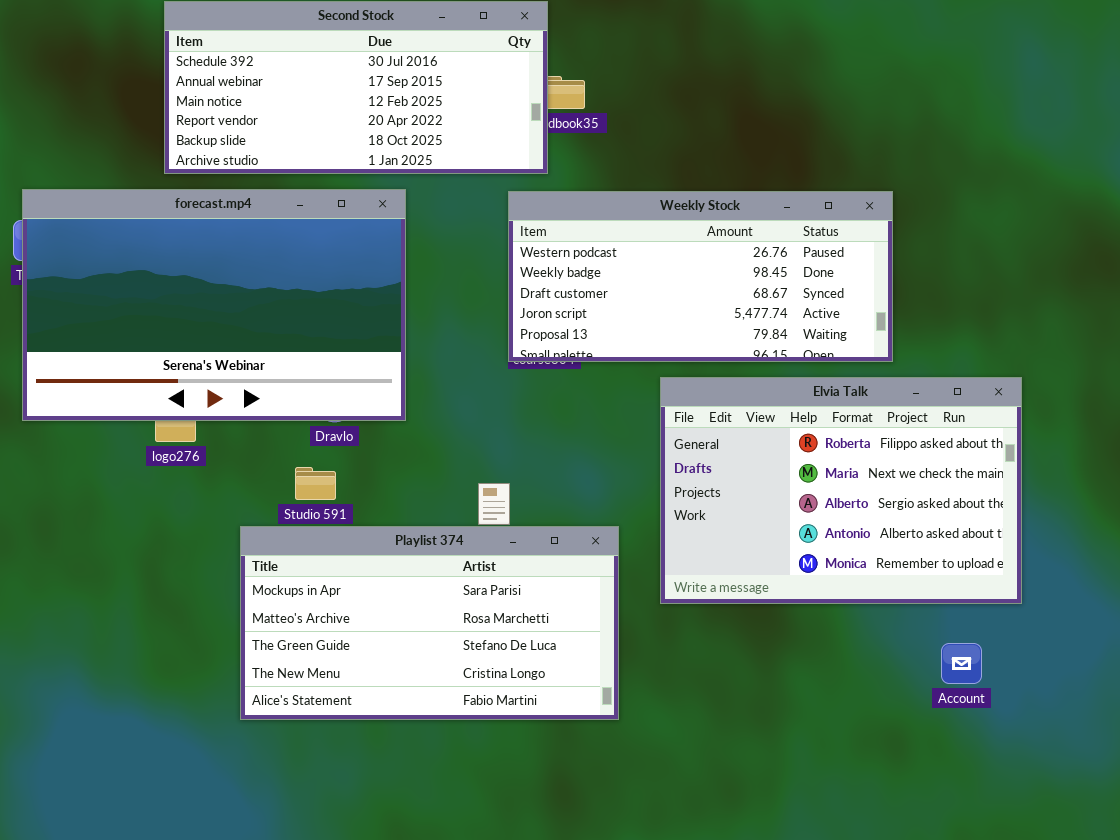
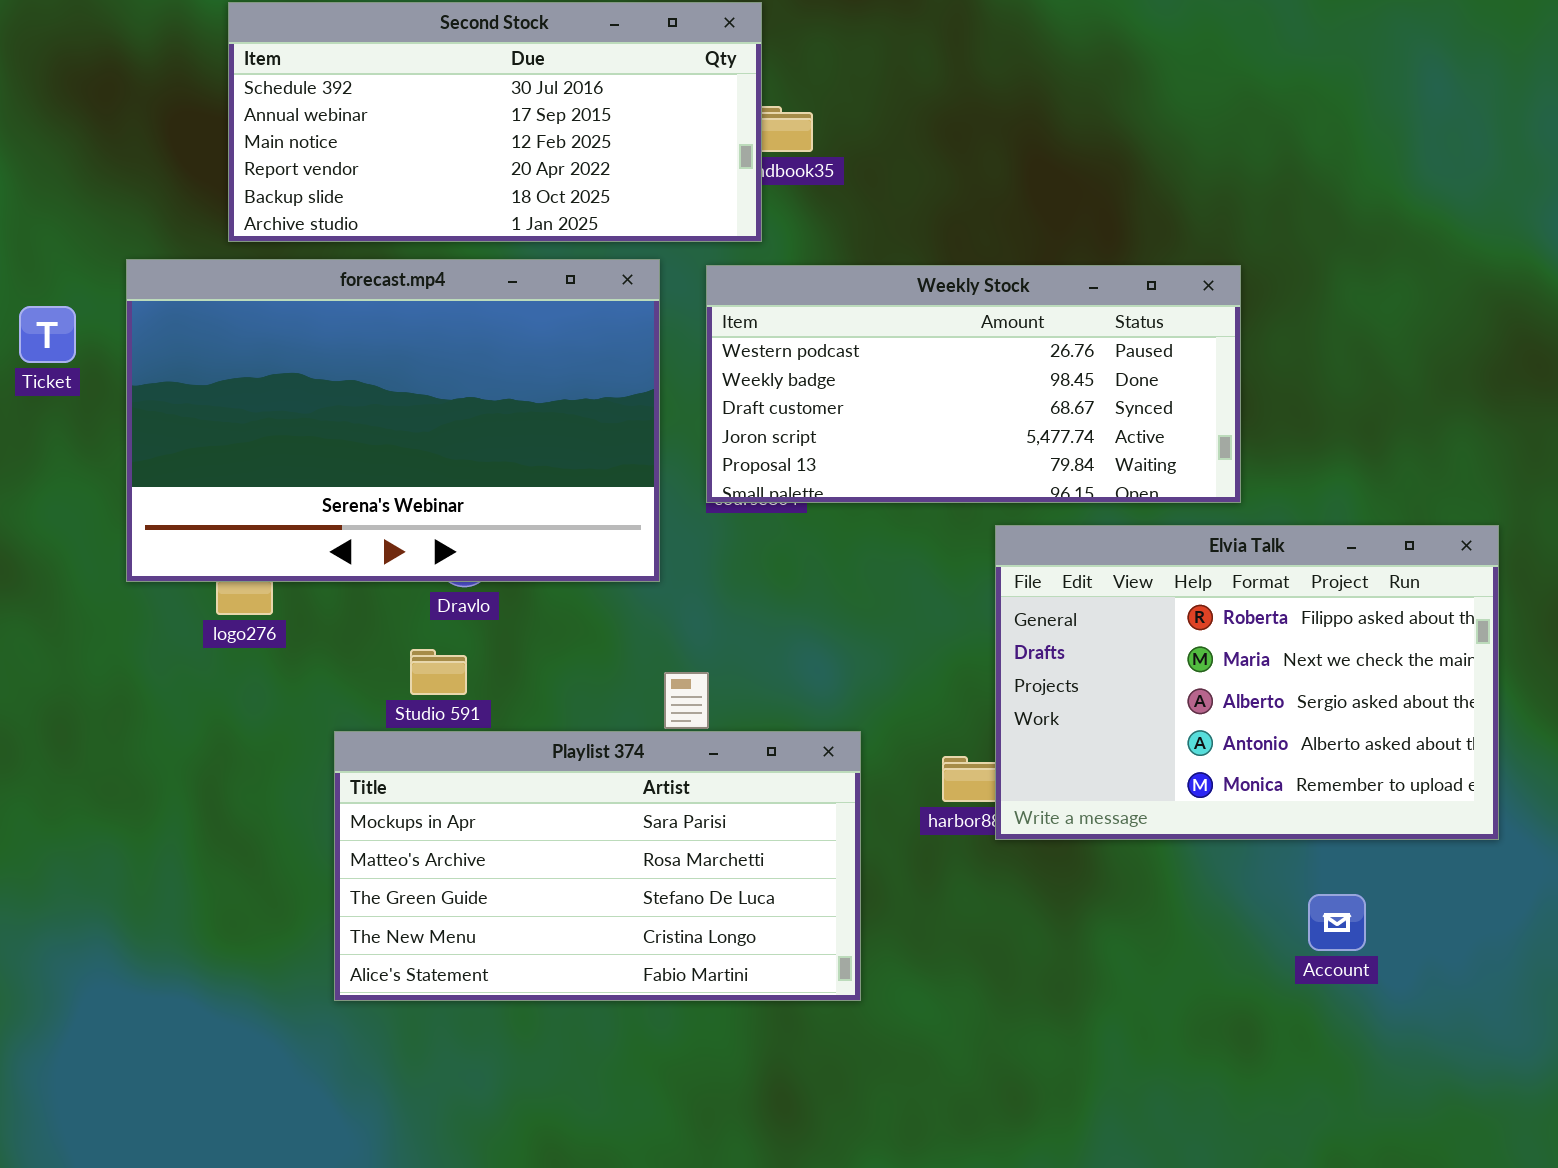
forecast.mp4: [22,189,406,421] -> [126,259,660,582], moved
Elvia Talk: [660,377,1022,604] -> [995,525,1499,840], moved

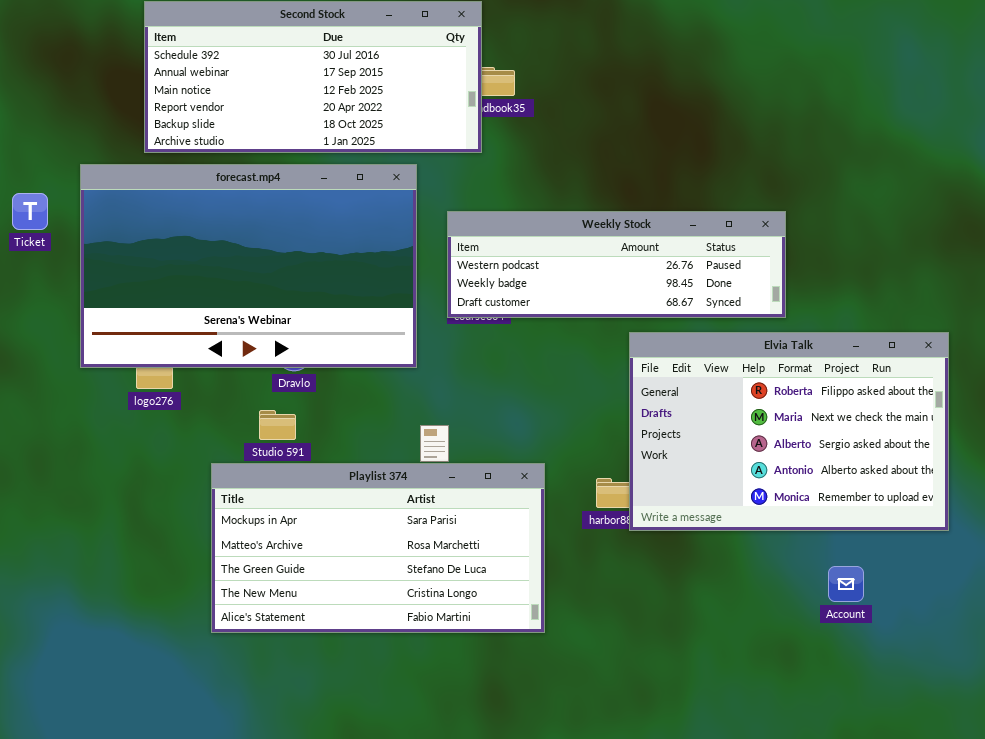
Weekly Stock: [706,265,1241,503] -> [447,211,786,318], resized

